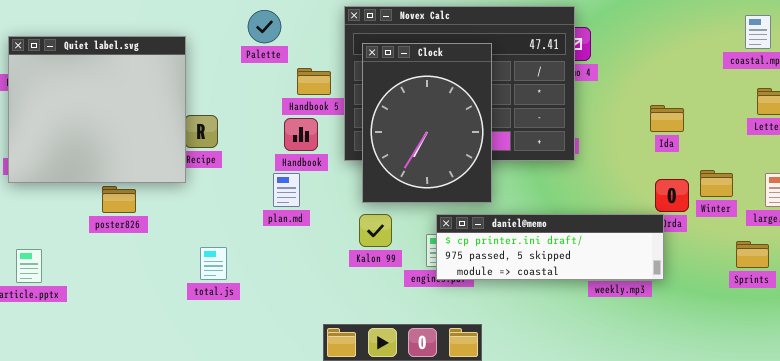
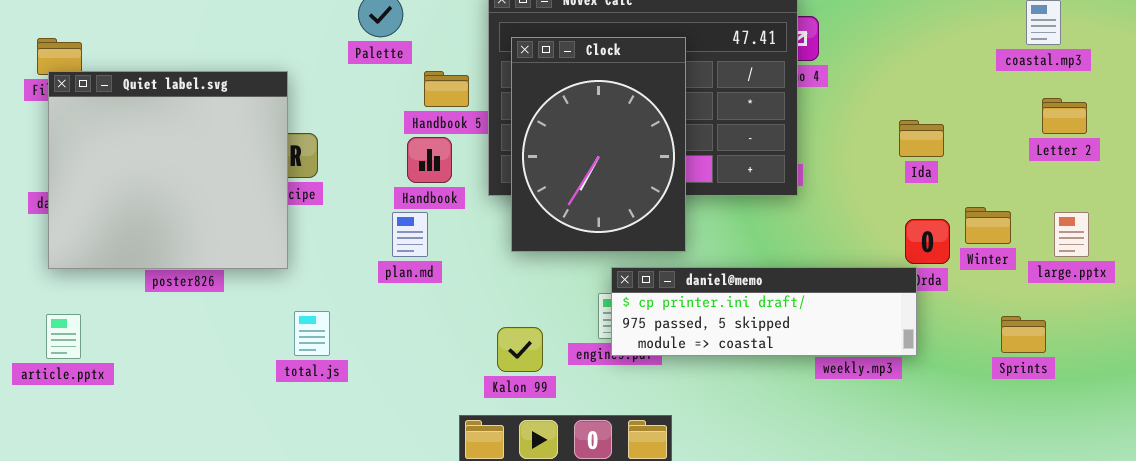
Quiet label.svg: [8,36,186,183] -> [48,71,288,269], moved
Kalon 99: [359,214,392,247] -> [497,327,543,372], moved
Sprints: [736,241,769,268] -> [1001,316,1046,353], moved

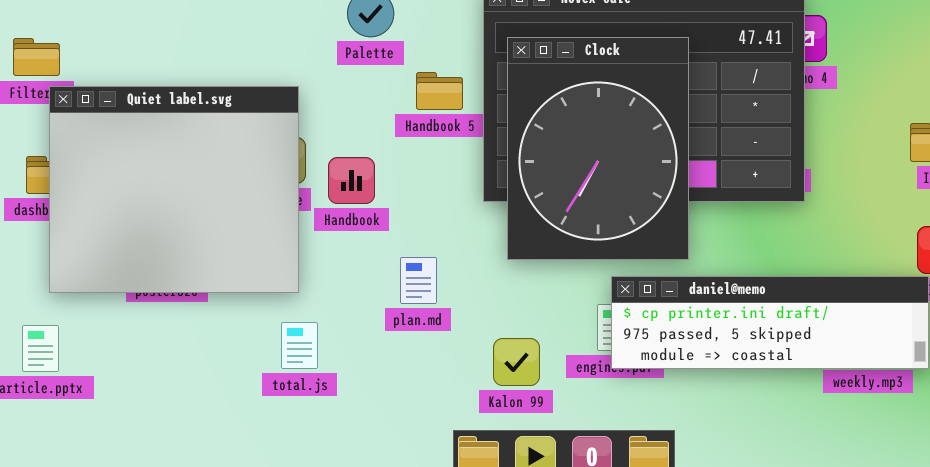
Quiet label.svg: [48,71,288,269] -> [49,86,299,293], moved
Handbook: [407,137,452,183] -> [328,157,375,204], moved
plan.md: [392,212,428,257] -> [400,257,437,304], moved

